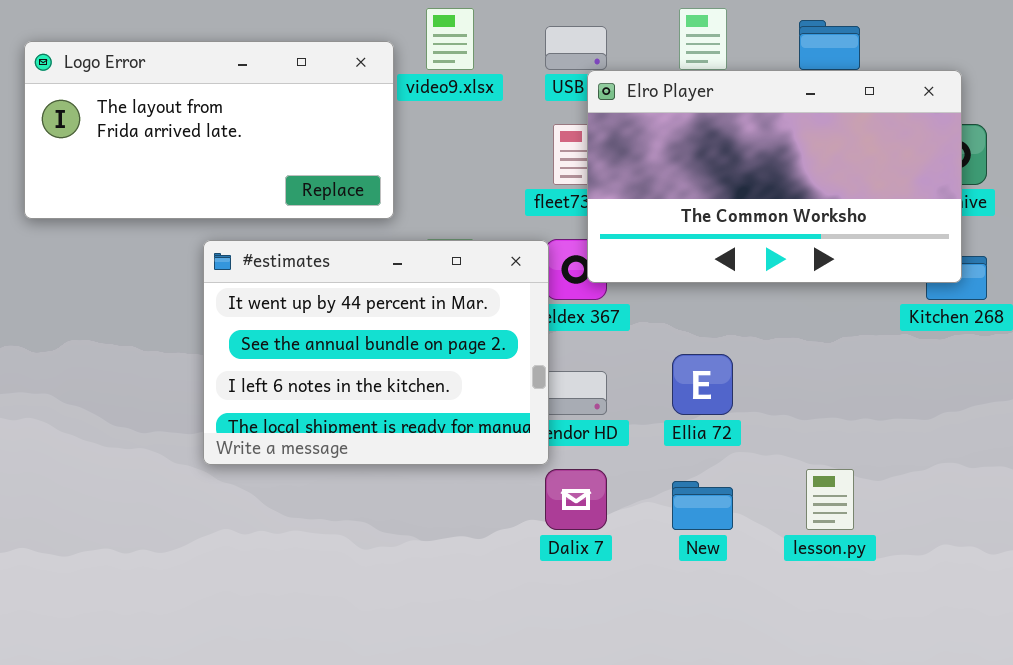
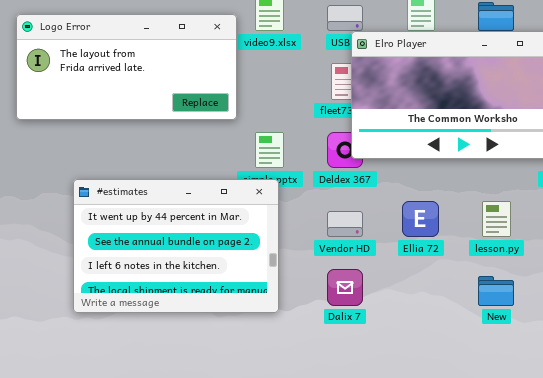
#estimates: [203,240,549,465] -> [73,179,279,313], moved
lesson.py: [806,469,854,530] -> [482,201,511,237], moved
New: [672,481,733,530] -> [478,276,514,306], moved

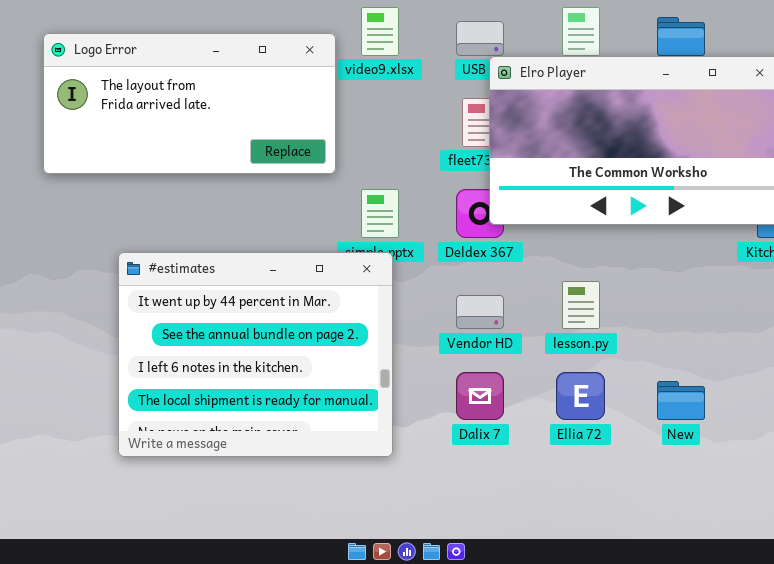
#estimates: [73,179,279,313] -> [118,252,393,457], resized
Ellia 72: [402,201,439,237] -> [556,372,605,420], moved
lesson.py: [482,201,511,237] -> [562,281,600,329], moved

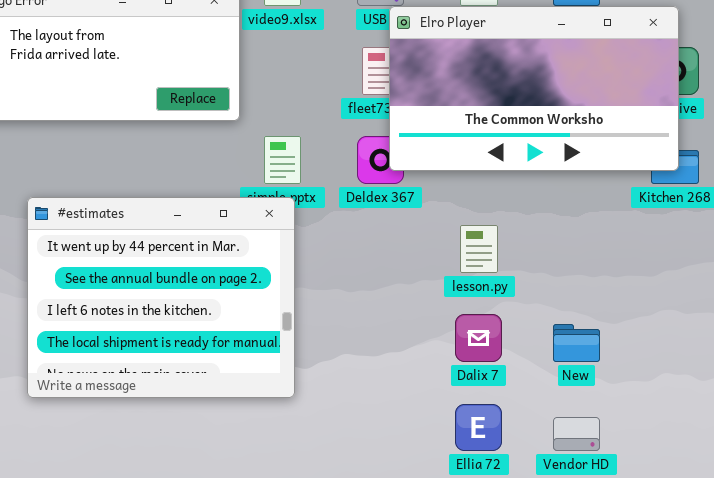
Vendor HD: [456,295,504,329] -> [553,417,600,451], moved
Dalix 7: [456,372,504,420] -> [455,314,502,362], moved
Ellia 72: [556,372,605,420] -> [455,404,502,451], moved

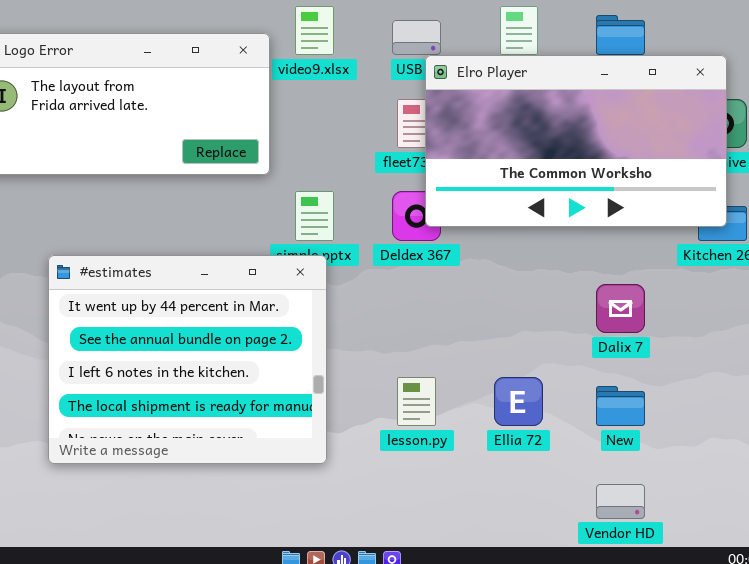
lesson.py: [460,225,498,273] -> [397,377,436,426], moved
Dalix 7: [455,314,502,362] -> [596,284,645,333], moved
Ellia 72: [455,404,502,451] -> [494,377,543,426], moved

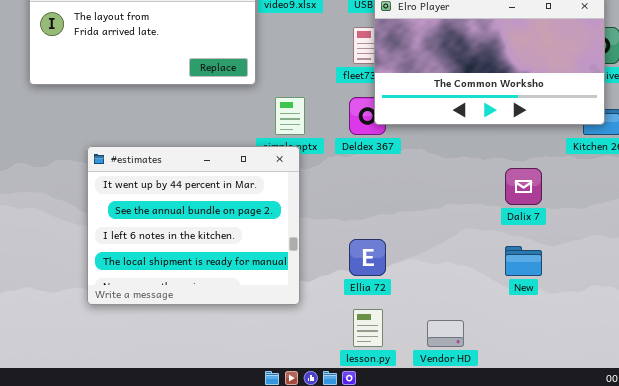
lesson.py: [397,377,436,426] -> [353,309,383,347], moved
Ellia 72: [494,377,543,426] -> [349,239,386,276], moved
Vendor HD: [596,484,645,519] -> [427,320,464,347], moved

